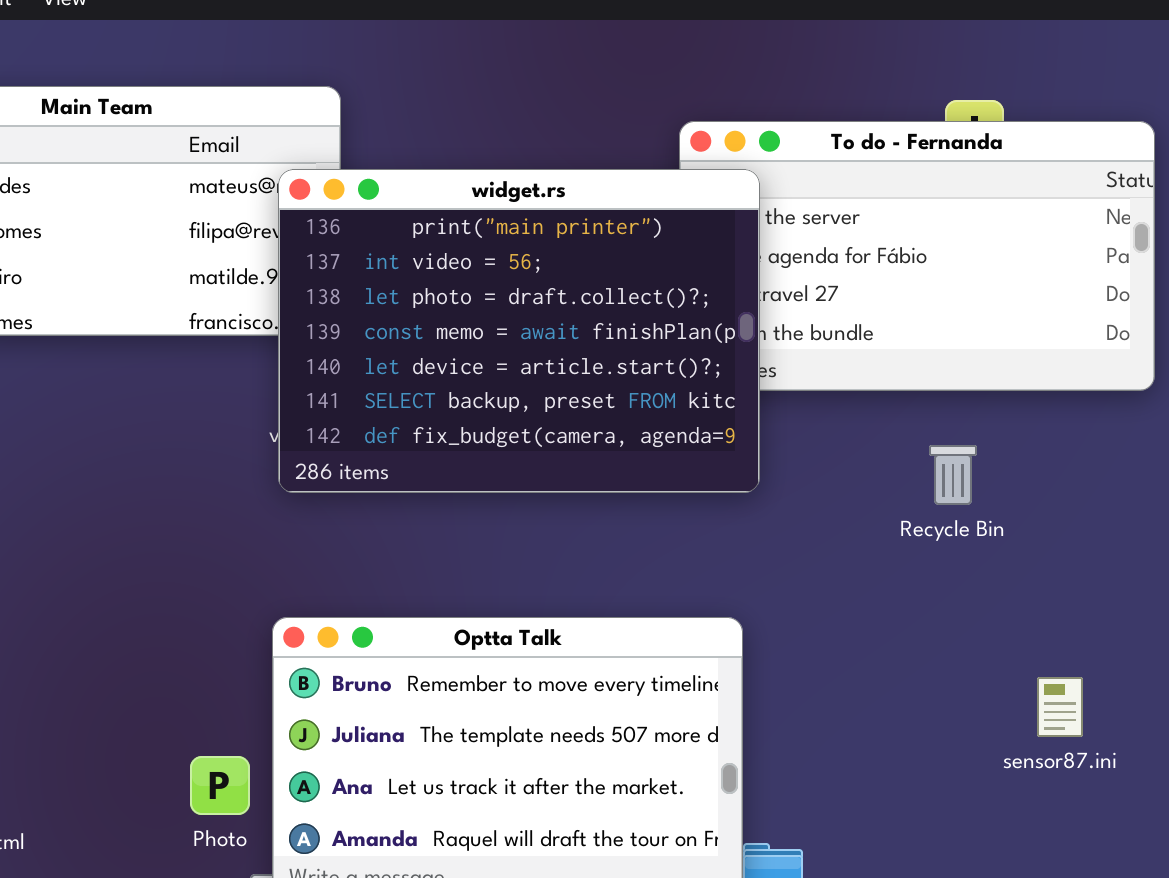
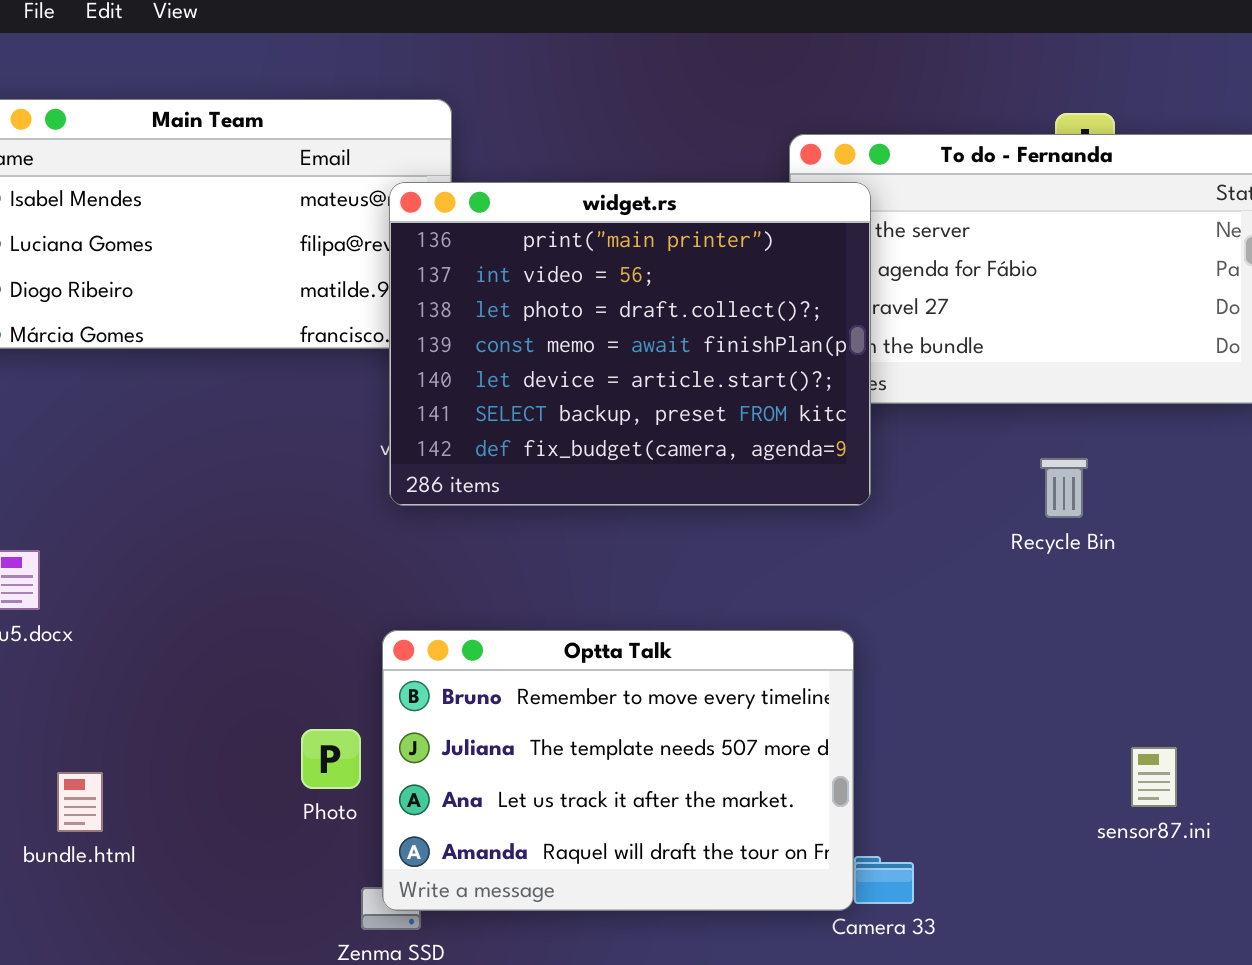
sensor87.ini: [1037,677,1083,737] -> [1131,747,1177,807], moved
Photo: [190,756,250,815] -> [301,729,361,789], moved

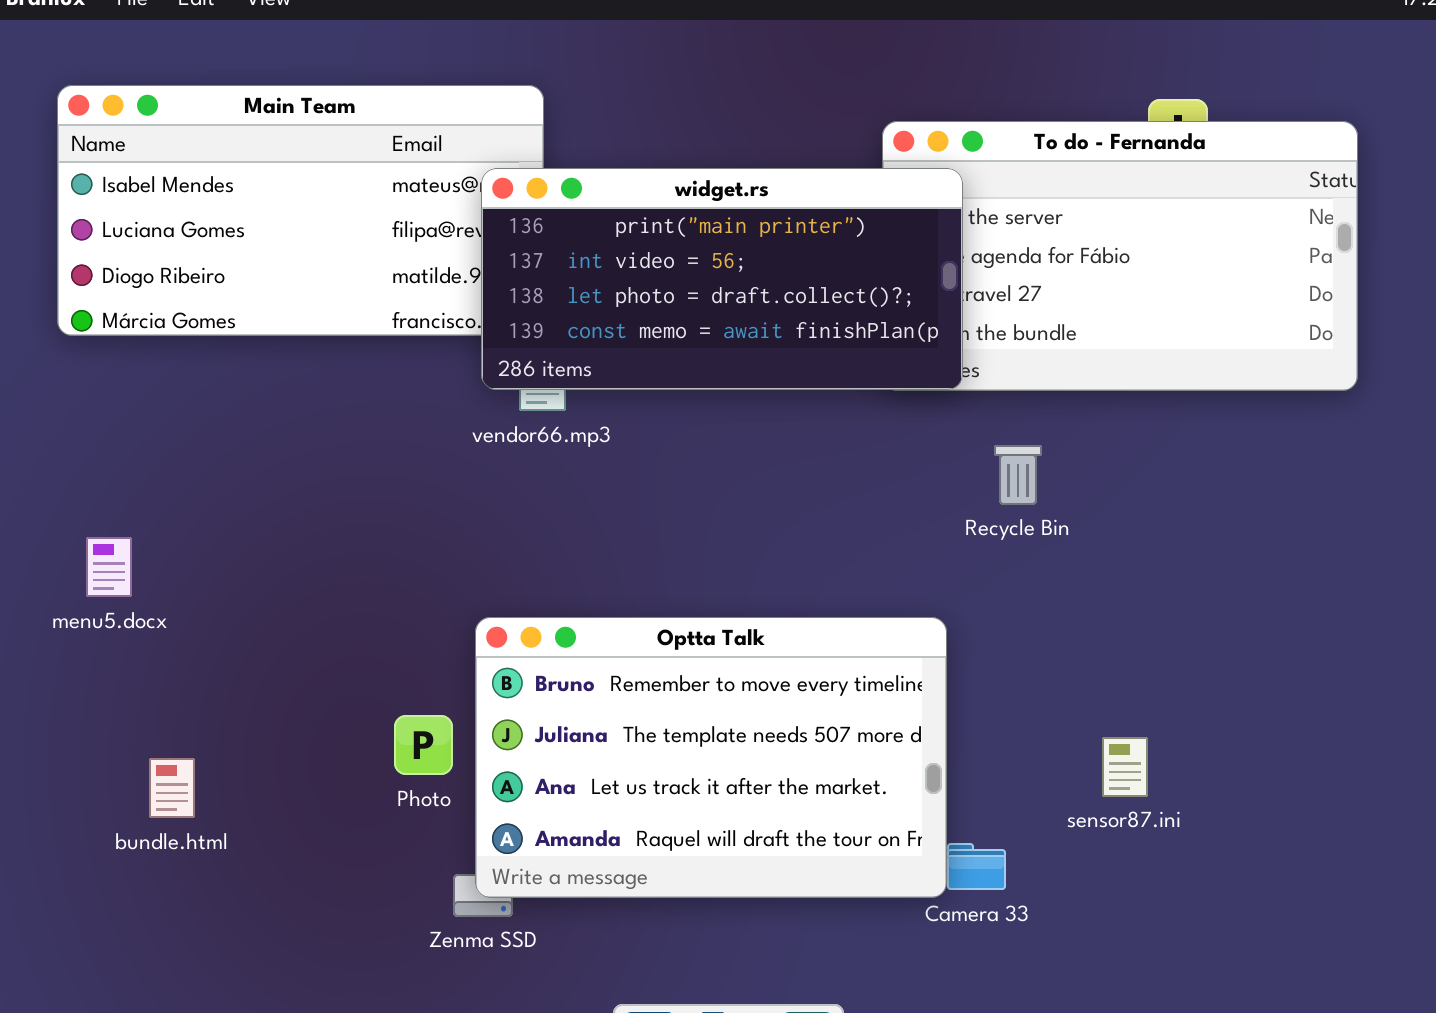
widget.rs: [389,182,871,506] -> [481,168,963,390], resized
Recycle Bin: [1040,458,1088,518] -> [994,445,1042,505], moved
sensor87.ini: [1131,747,1177,807] -> [1102,737,1148,797], moved

